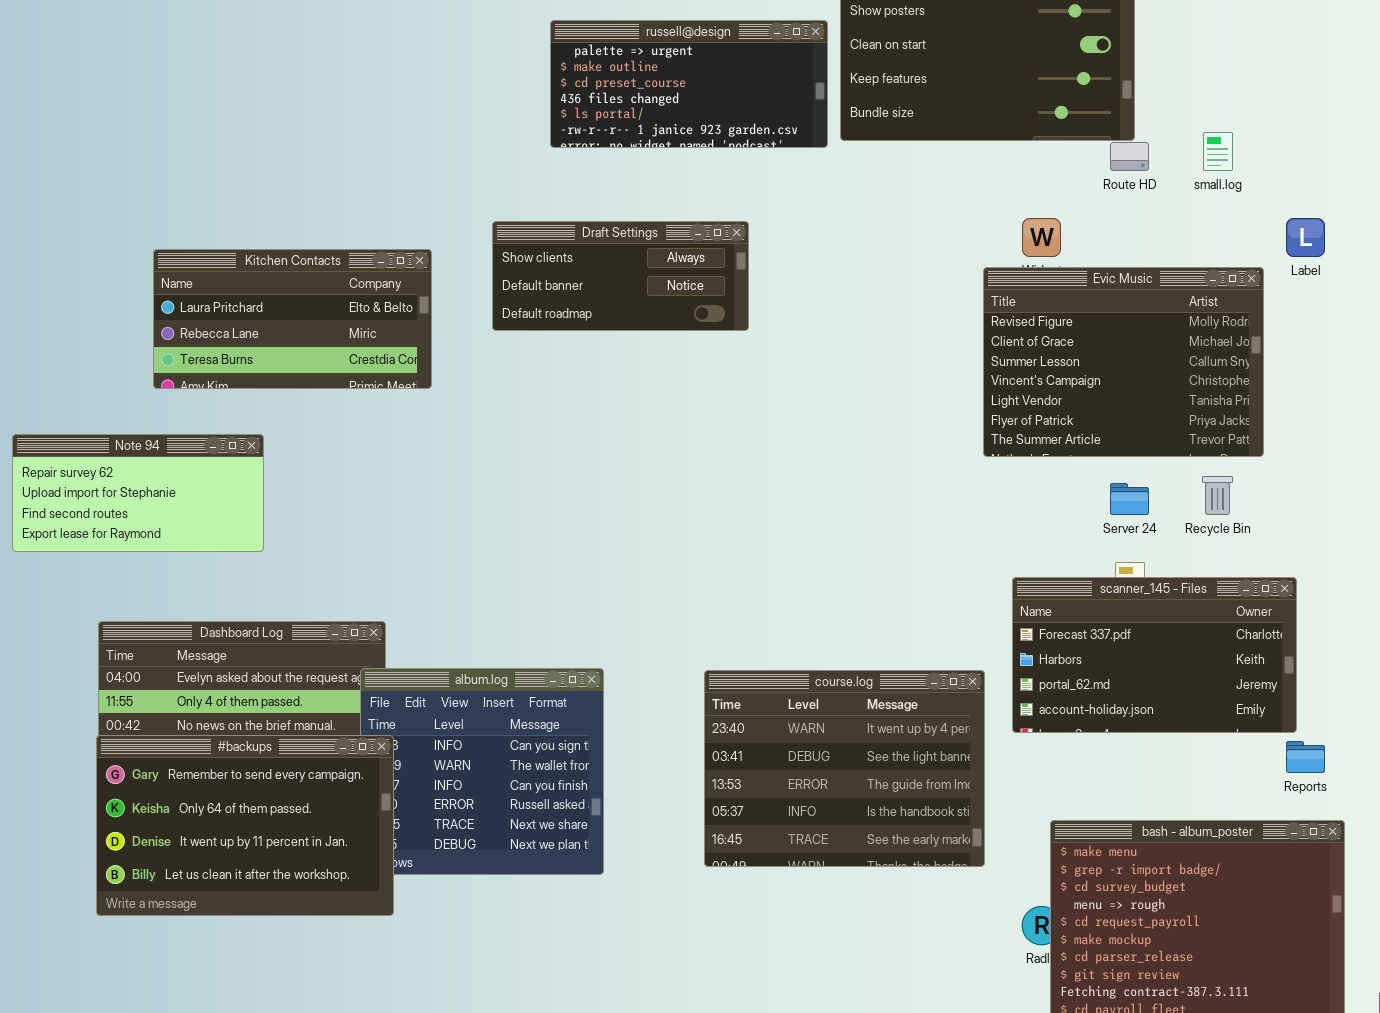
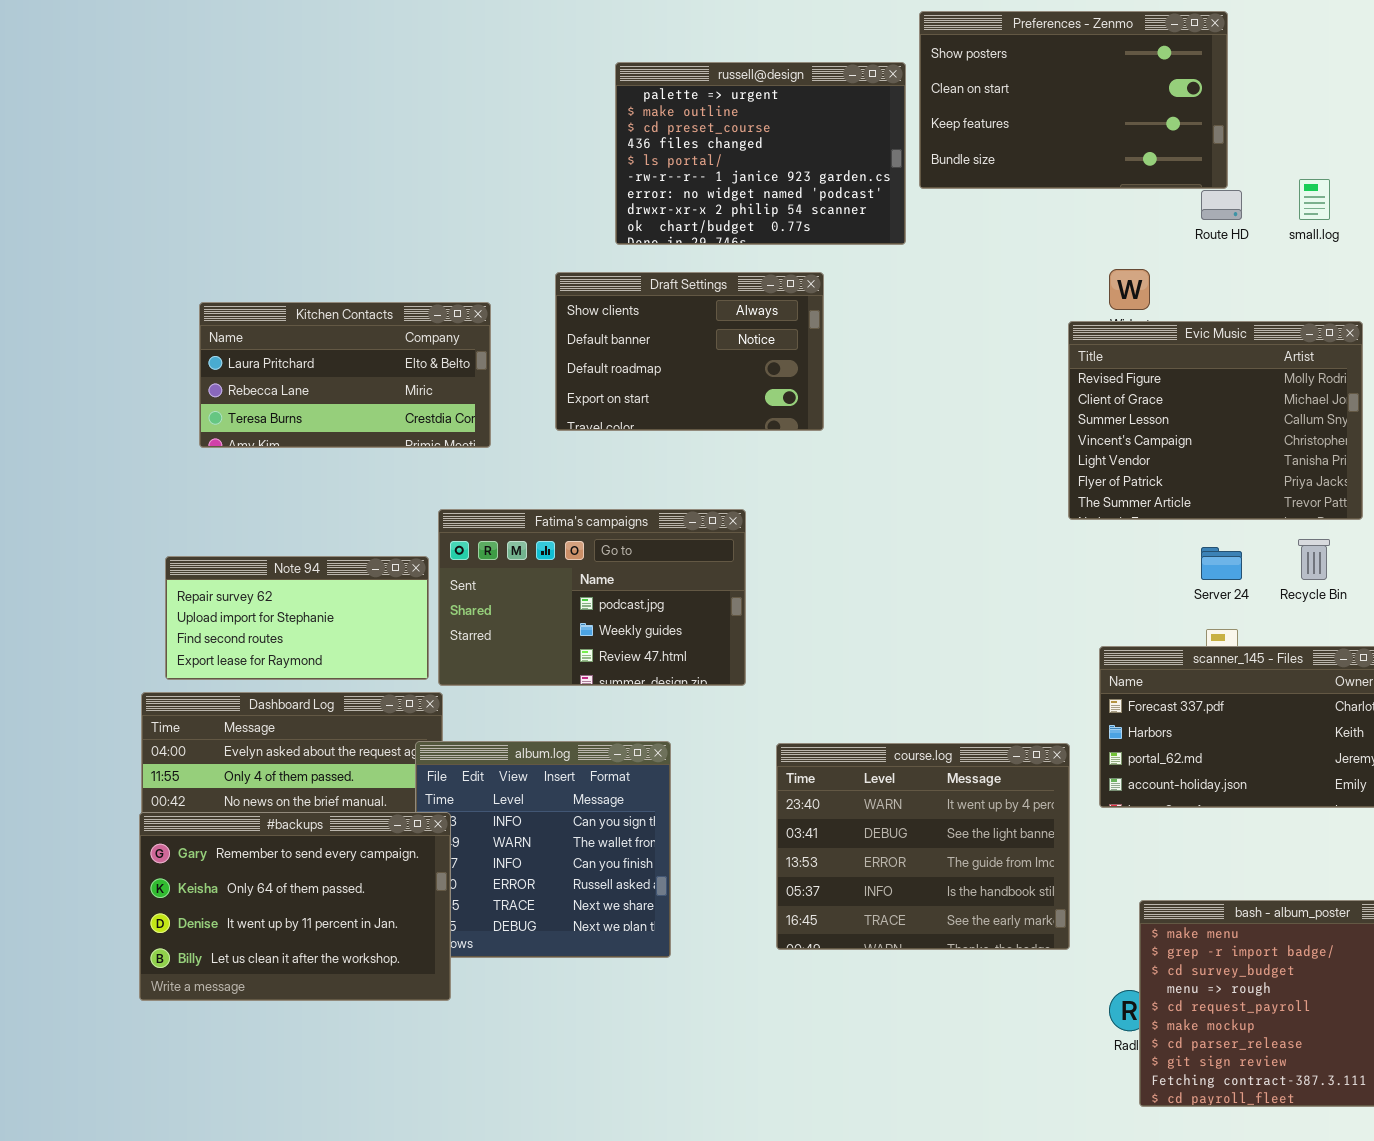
russell@design: [550,20,828,148] -> [615,62,906,245], resized
Draft Settings: [492,221,749,331] -> [555,272,824,431], resized
Note 94: [12,434,264,552] -> [165,556,429,680], moved
Fatima's campaigns: none -> [438,509,746,686], opened

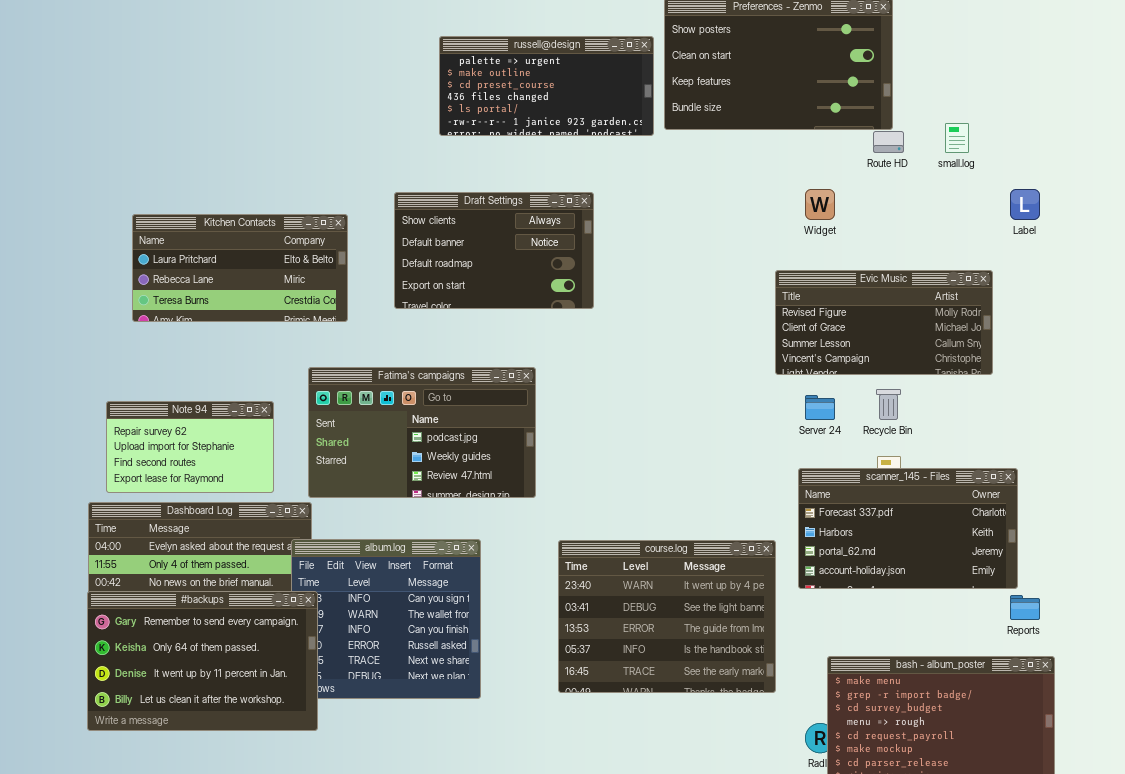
russell@design: [615,62,906,245] -> [439,36,654,136], resized
Evic Music: [1068,321,1363,520] -> [775,270,993,375], resized
Recycle Bin: [1298,539,1330,580] -> [876,389,901,420], moved
Server 24: [1201,547,1242,580] -> [805,395,835,420], moved
Note 94: [165,556,429,680] -> [106,401,274,493], resized

